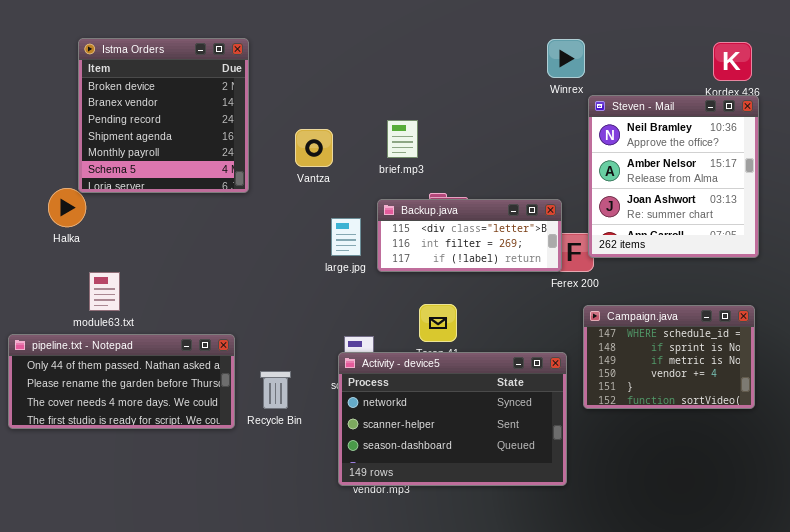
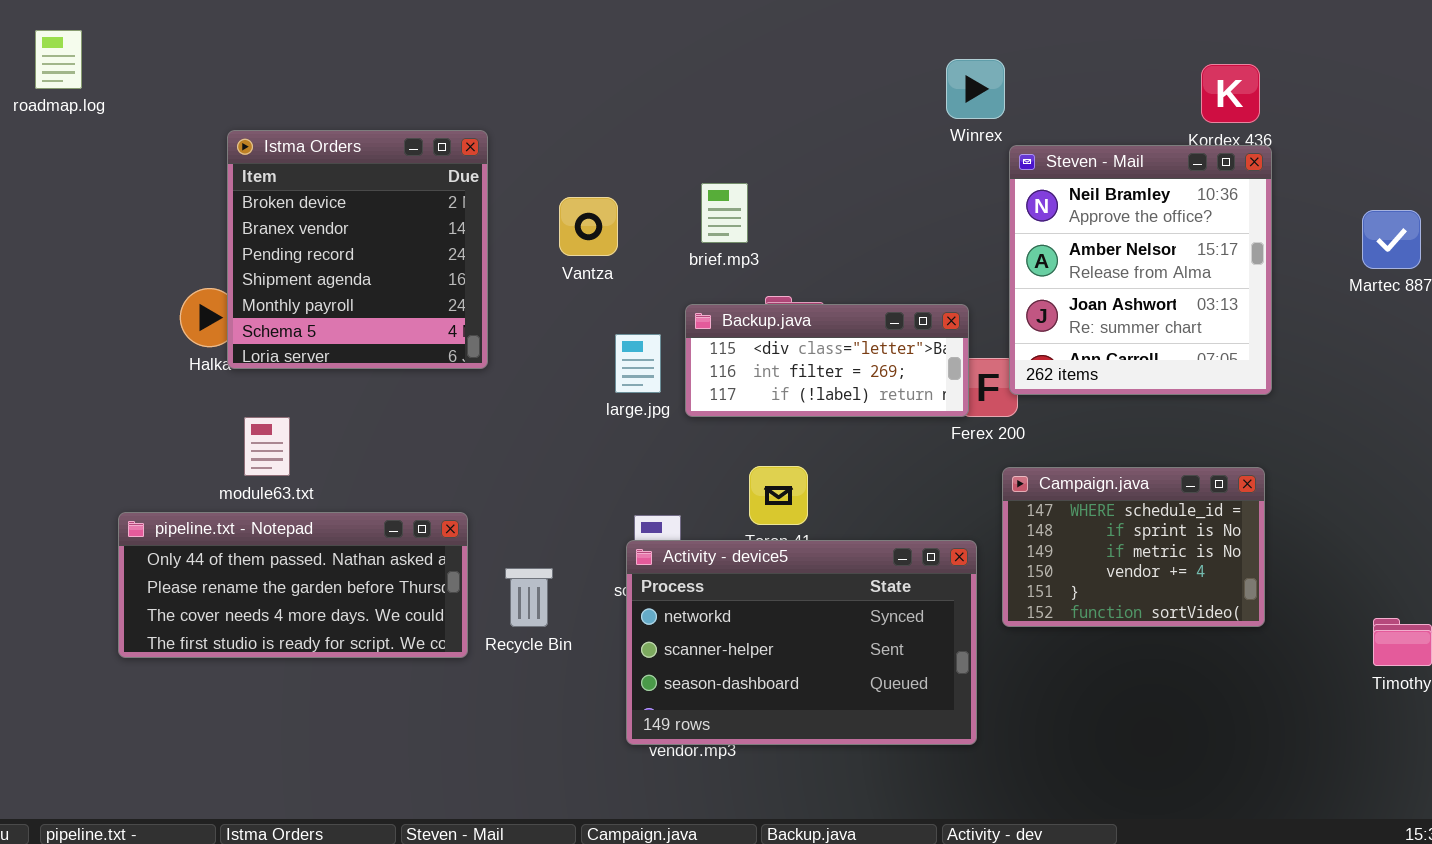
Istma Orders: [78,38,249,193] -> [227,130,488,369], moved

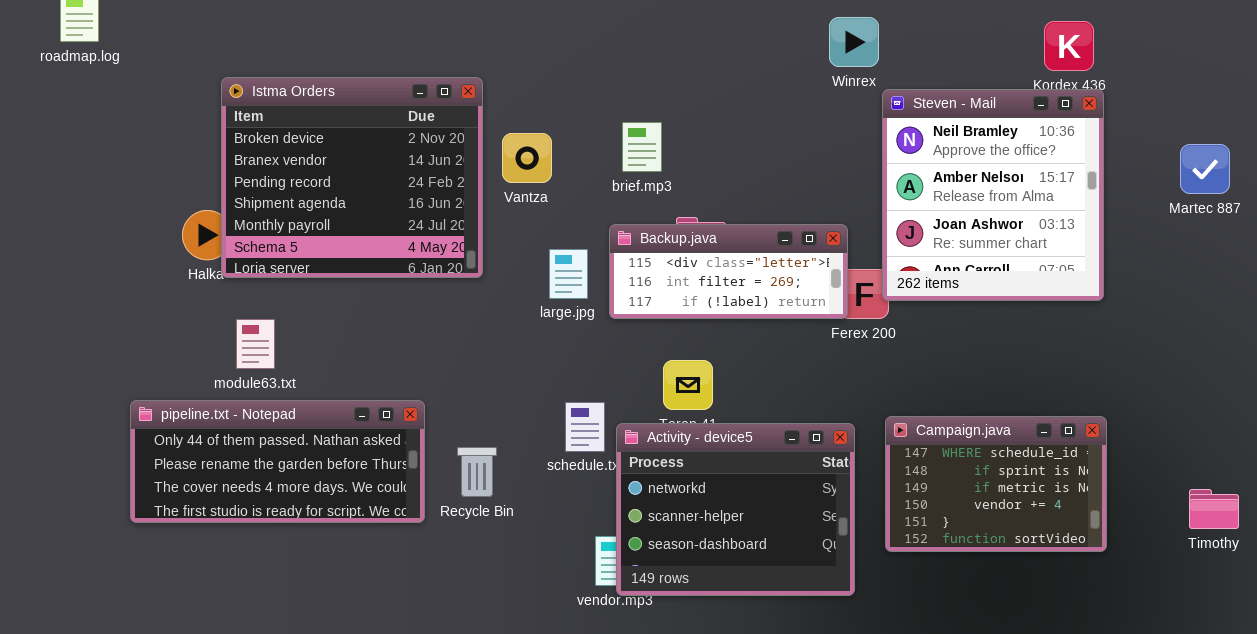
Istma Orders: [227,130,488,369] -> [221,77,483,278], resized
Campaign.java: [1002,467,1265,627] -> [885,416,1107,552], moved
Activity - device5: [626,540,977,745] -> [616,423,855,596], resized

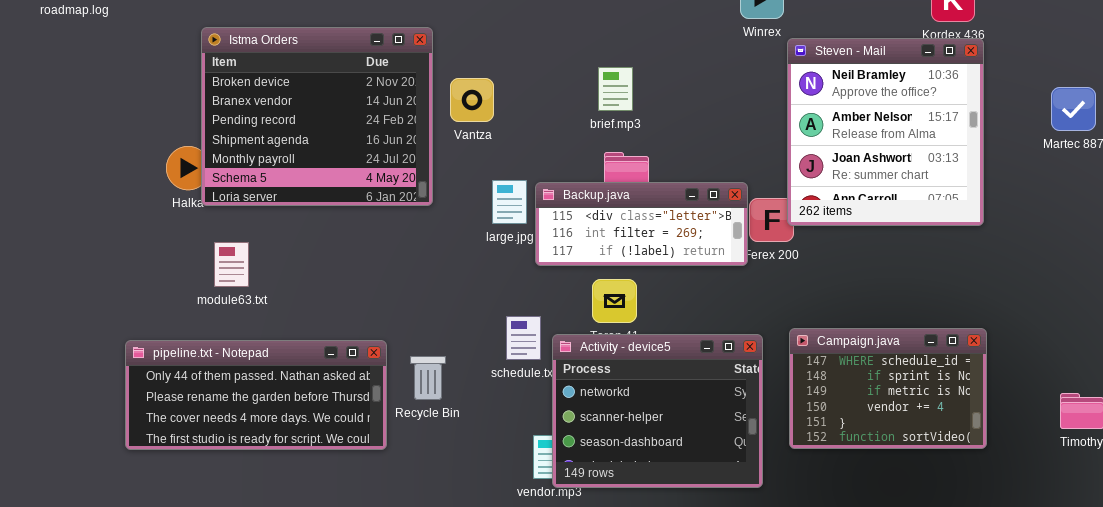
brief.mp3: [622,122,662,172] -> [598,67,633,111], moved
Backup.java: [609,224,848,319] -> [535,182,748,266], moved
pipeline.txt - Notepad: [130,400,425,523] -> [125,340,387,450], moved

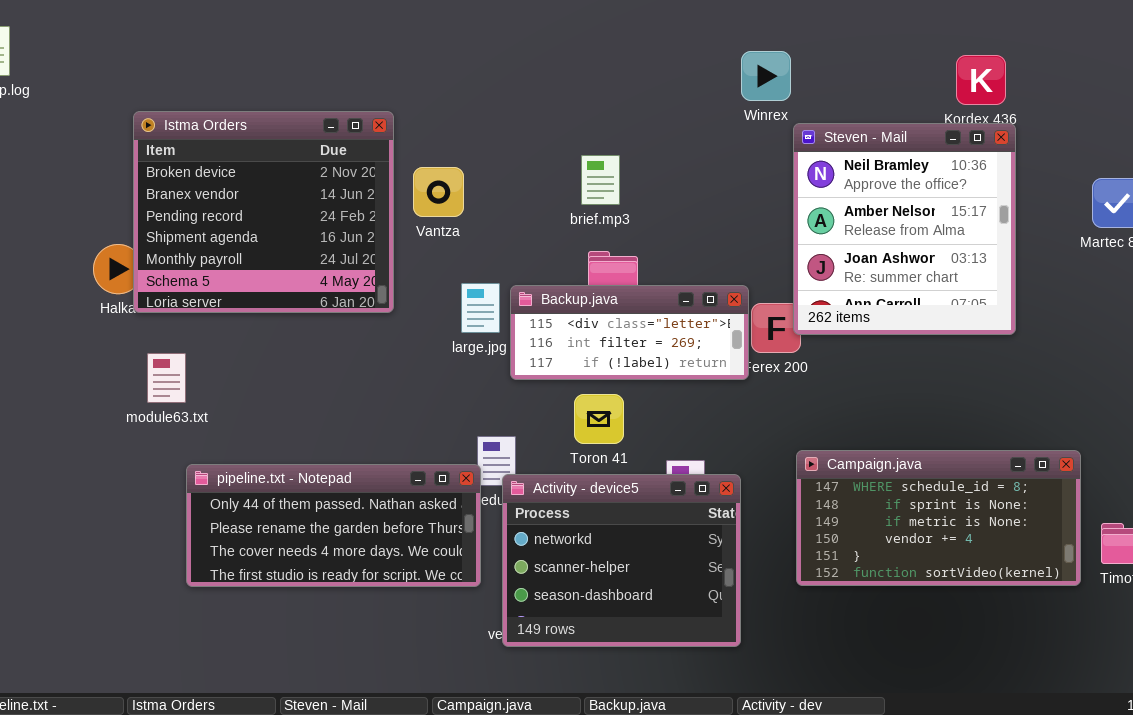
Campaign.java: [789,328,987,449] -> [796,450,1081,586], resized
Activity - device5: [552,334,763,488] -> [502,474,741,647], moved
pipeline.txt - Notepad: [125,340,387,450] -> [186,464,481,587], moved

